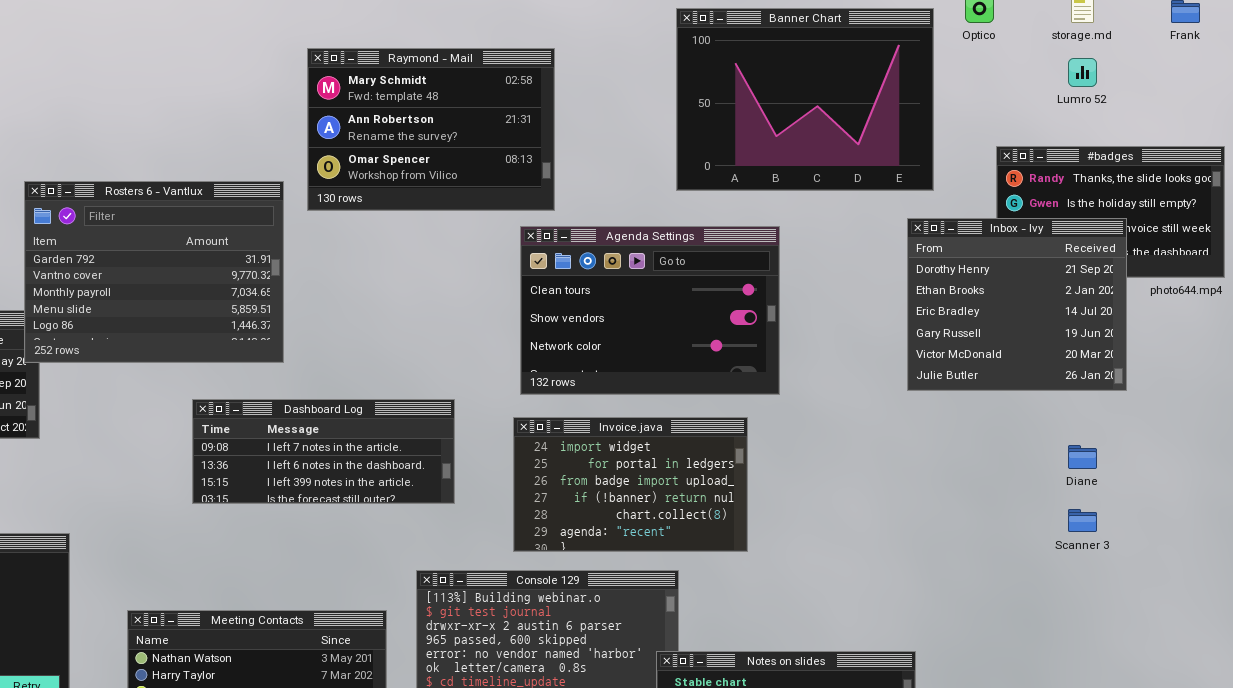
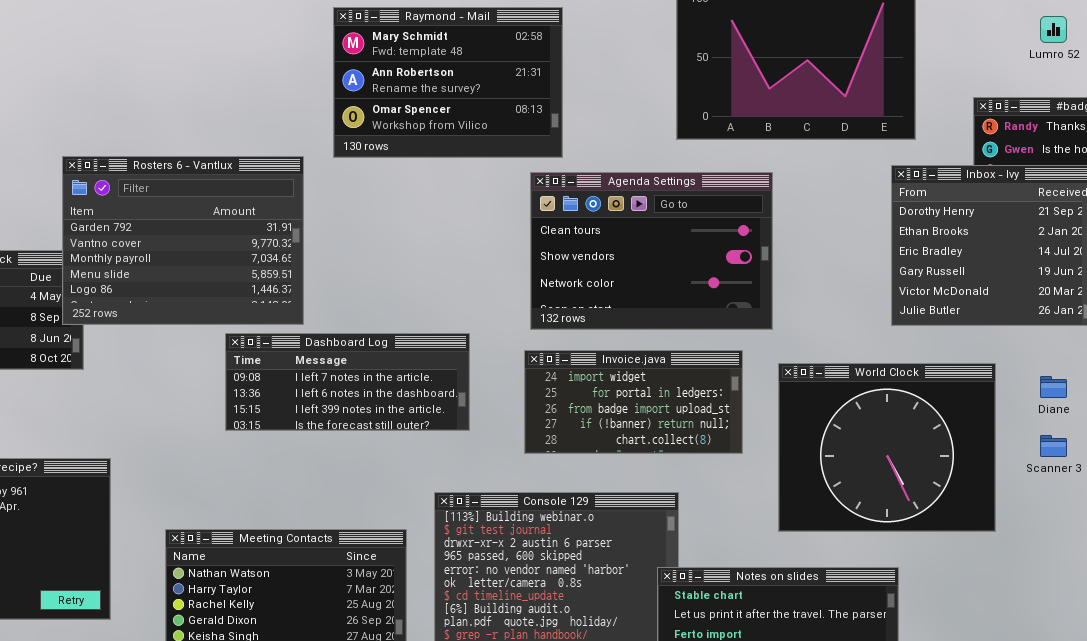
Rosters 6 - Vantlux: [24,181,284,363] -> [62,156,304,325], moved
Invoice.java: [513,417,748,552] -> [524,350,743,454], resized
World Clock: none -> [778,363,996,532], opened

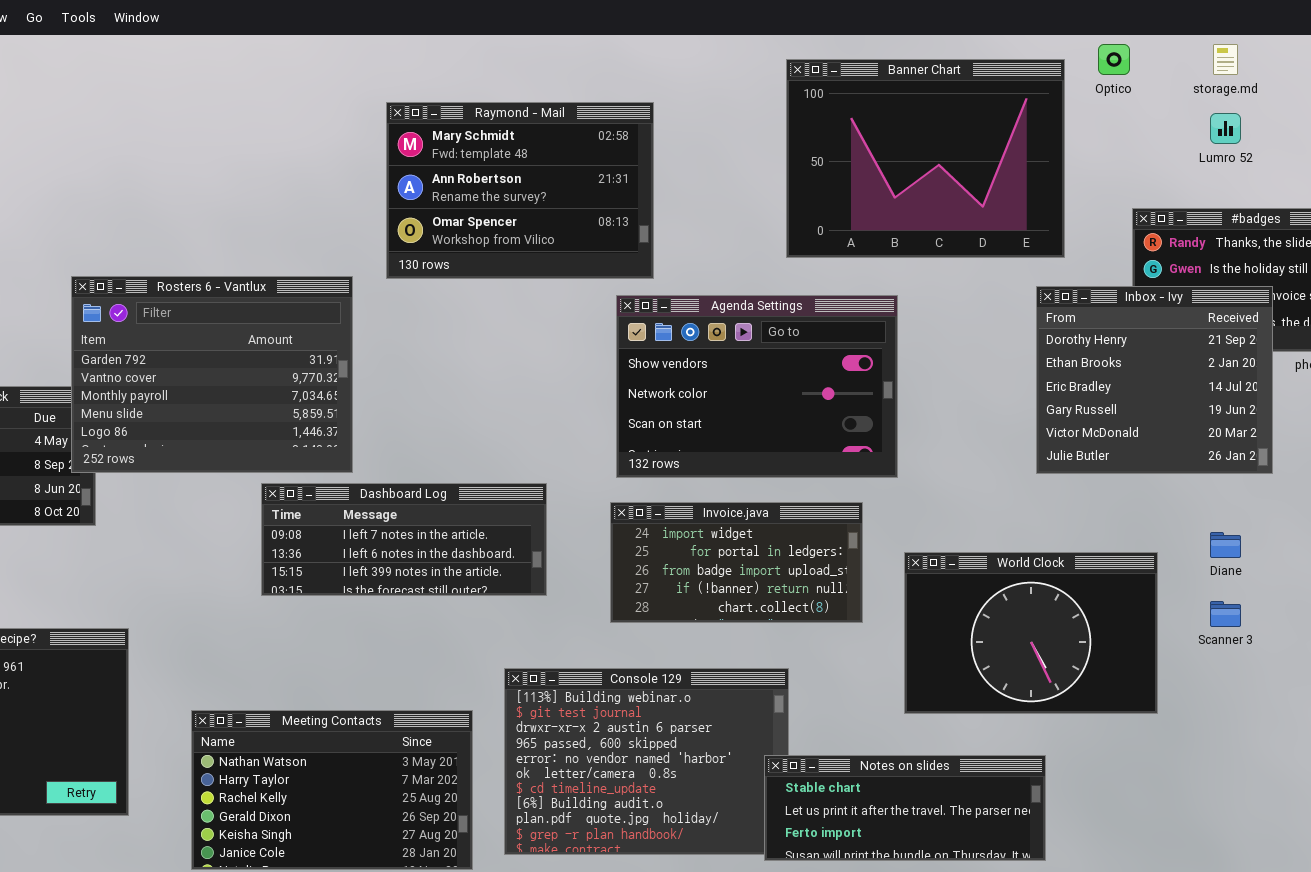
Agenda Settings: [530,172,773,330] -> [616,295,898,478], scrolled down 1 row
World Clock: [778,363,996,532] -> [904,552,1158,714], resized

